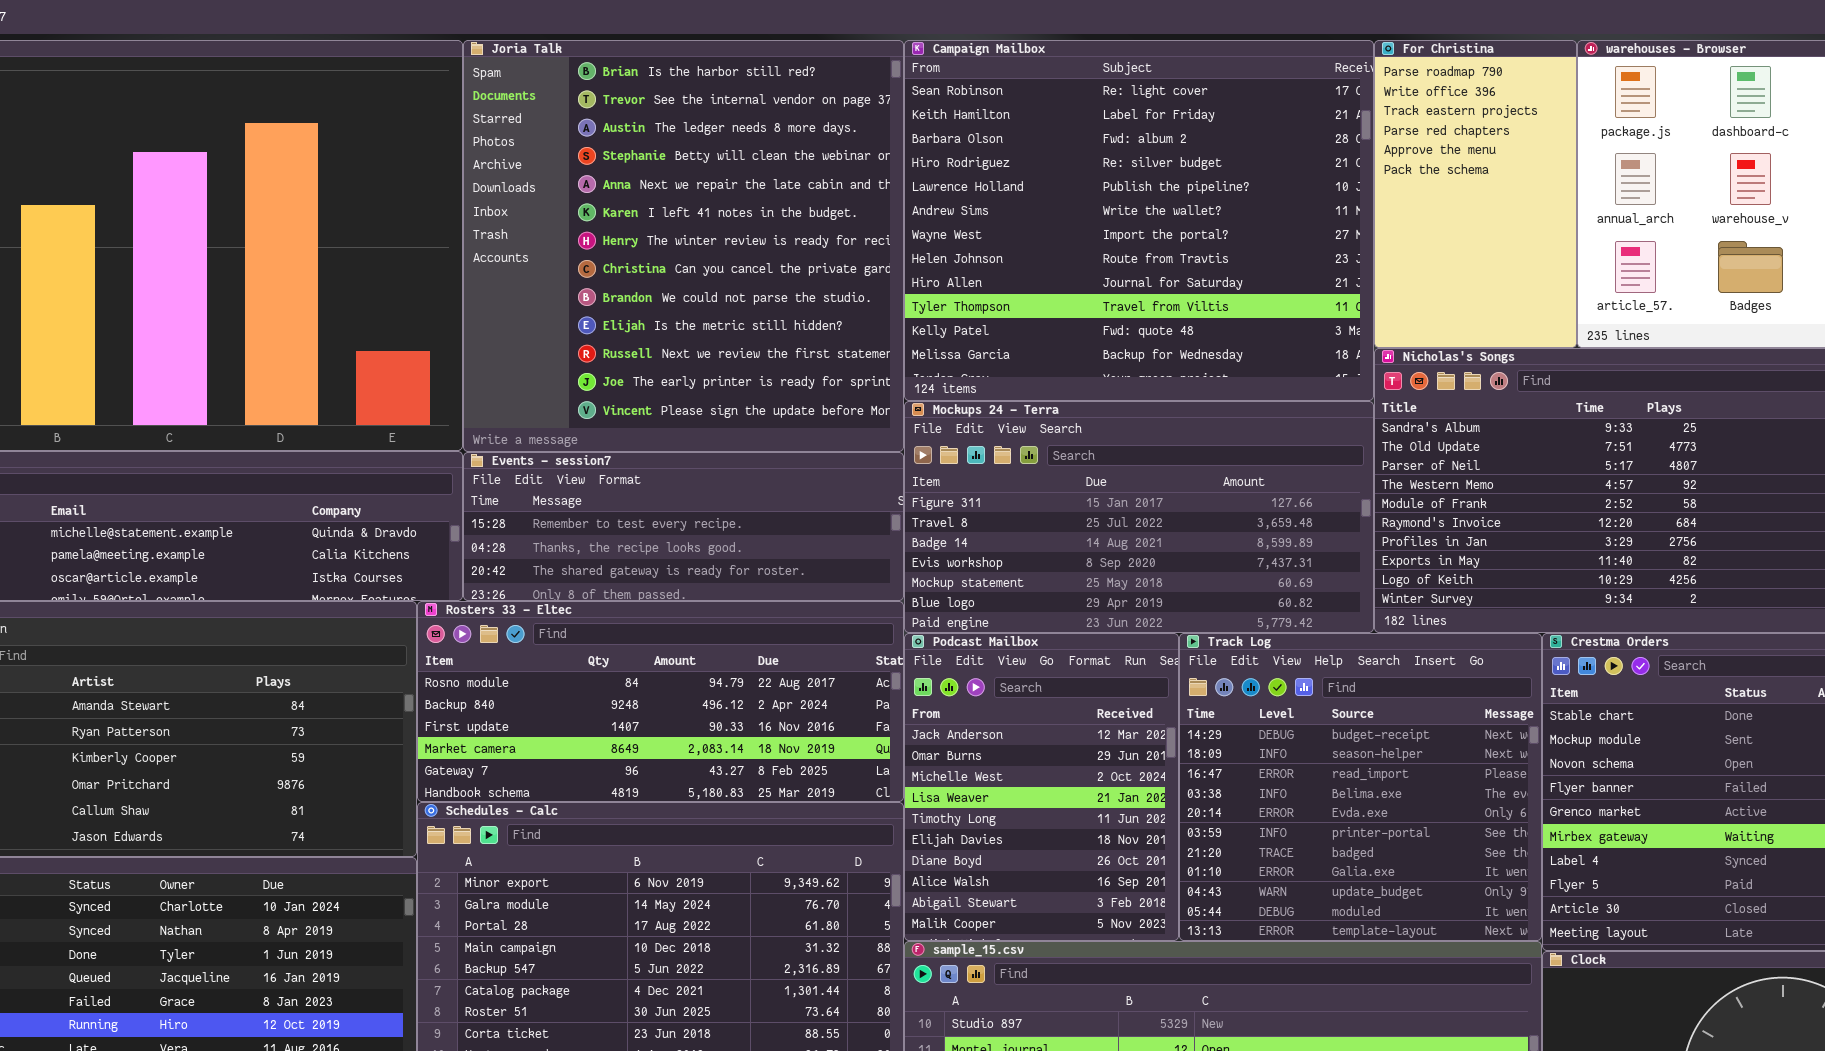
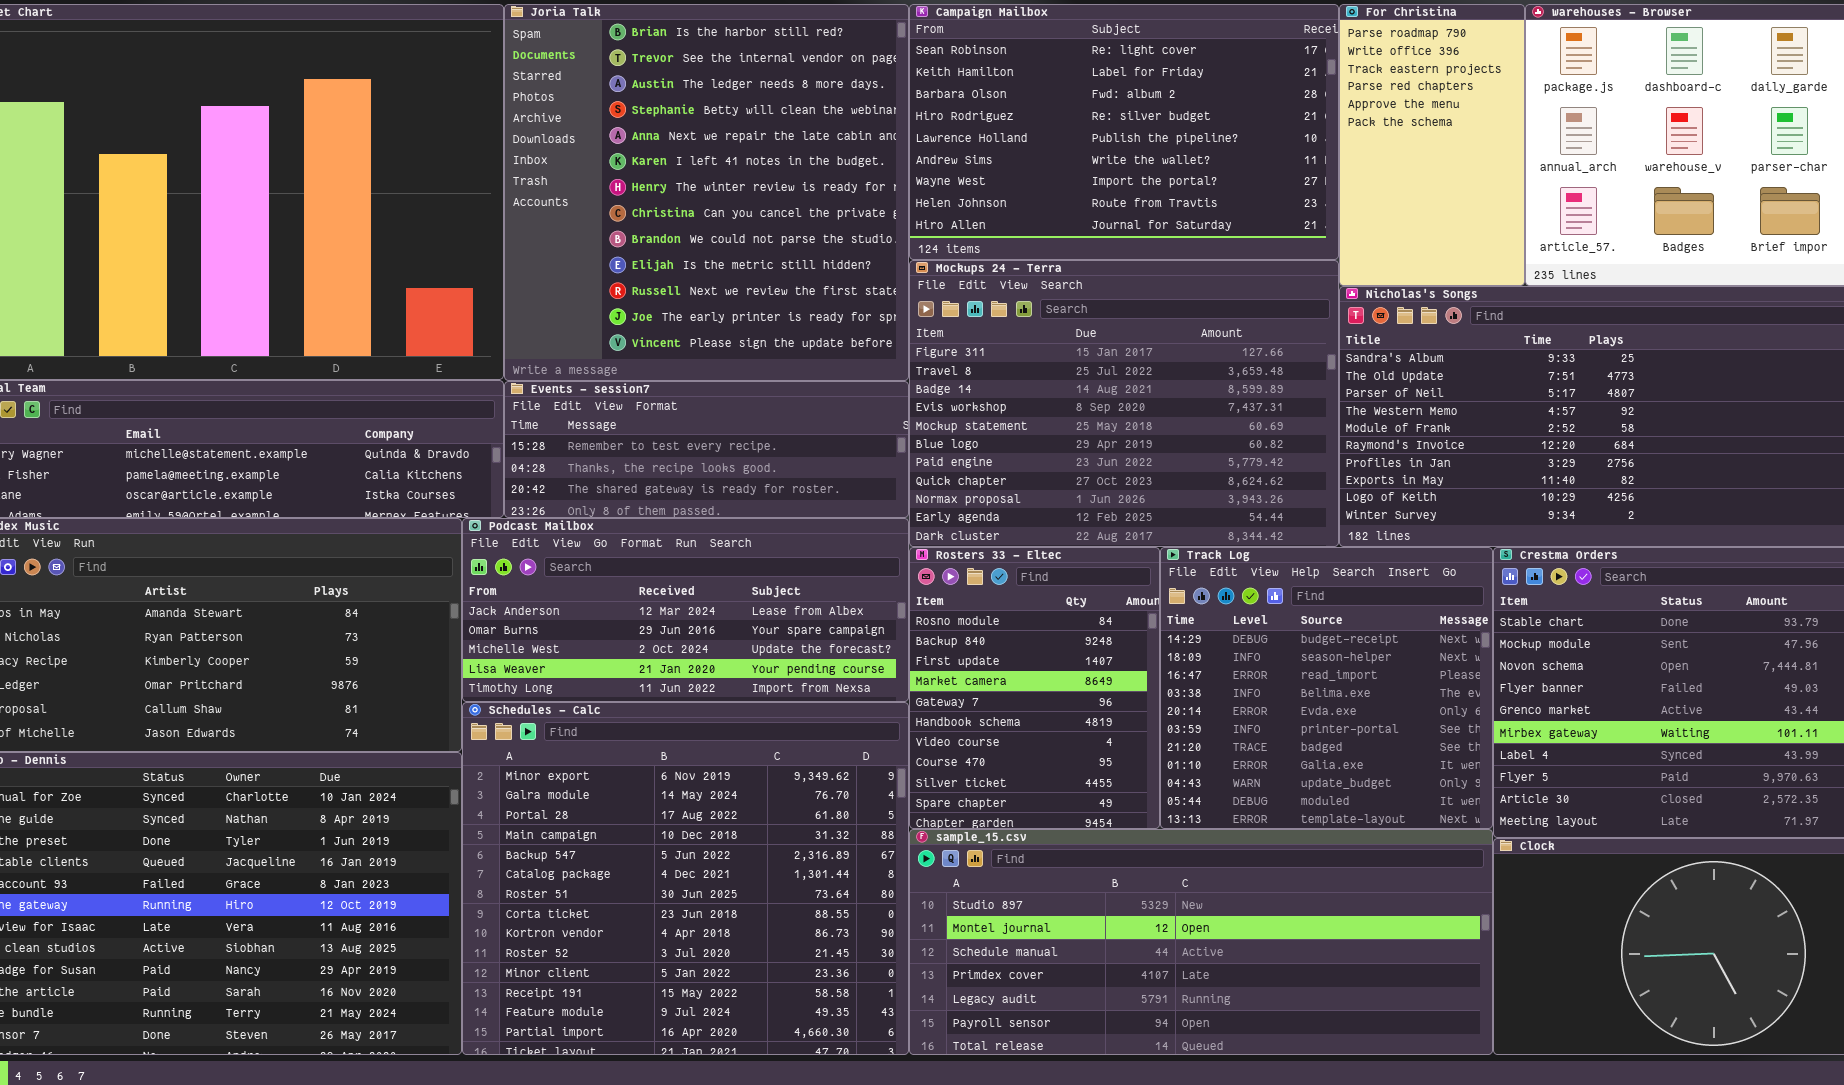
Campaign Mailbox: [904,40,1374,401] -> [909,4,1339,260], resized
Mockups 24 - Terra: [904,401,1374,633] -> [909,260,1339,547], resized
Rosters 33 - Eltec: [417,601,904,802] -> [909,547,1160,829], moved, resized
Podcast Mailbox: [904,633,1179,941] -> [462,518,909,702], moved, resized

